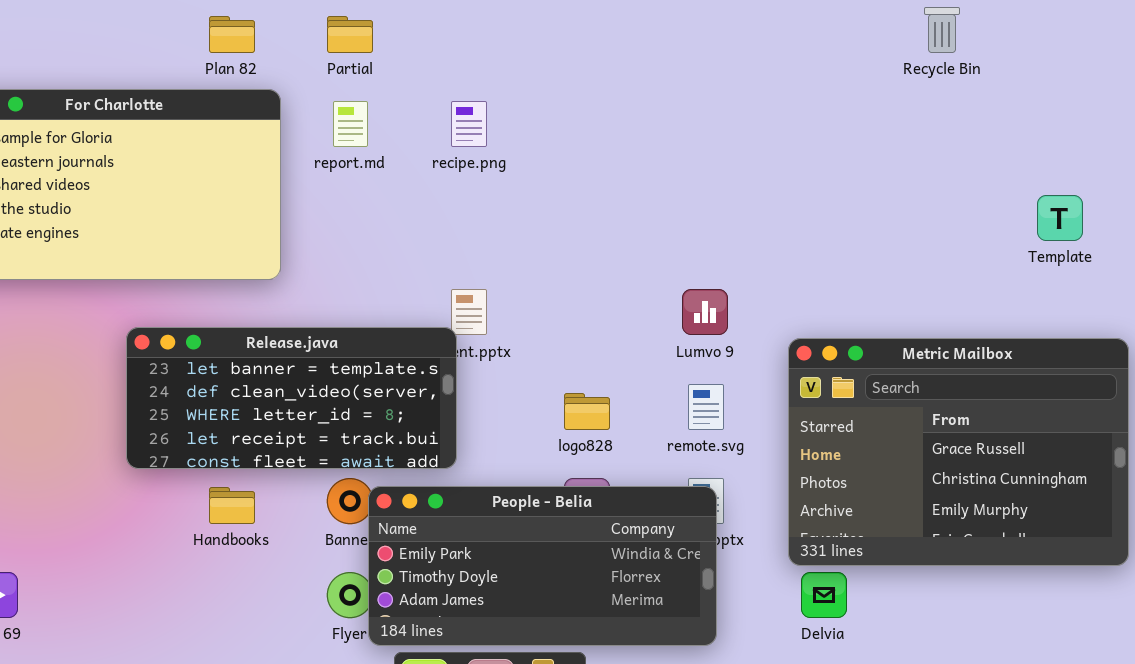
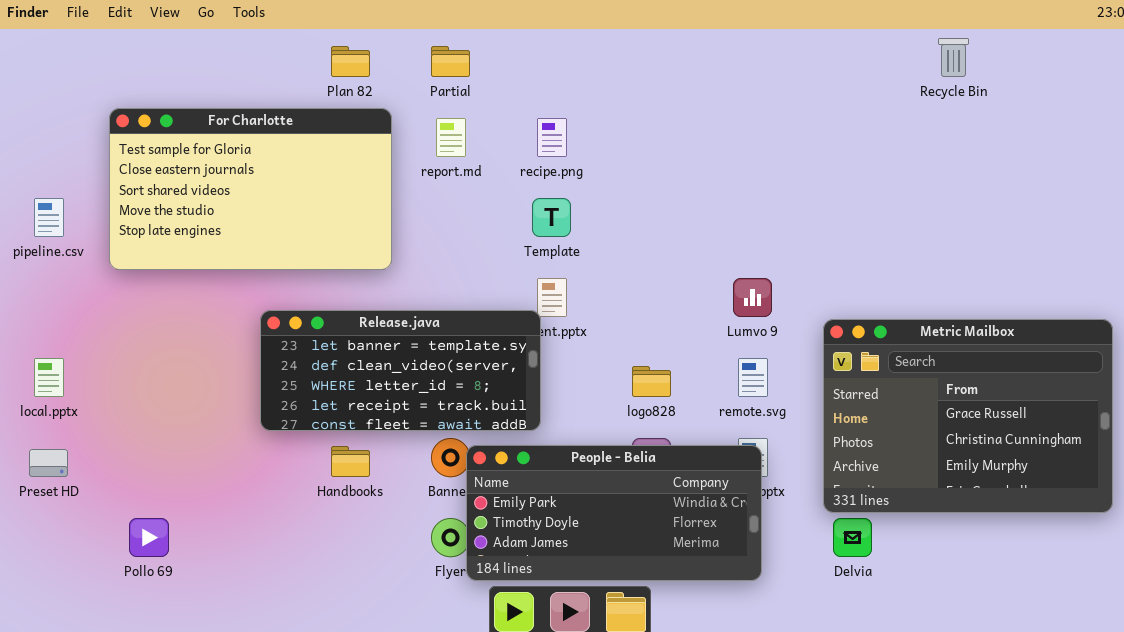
Template: [1037,195,1083,241] -> [532,198,571,237], moved

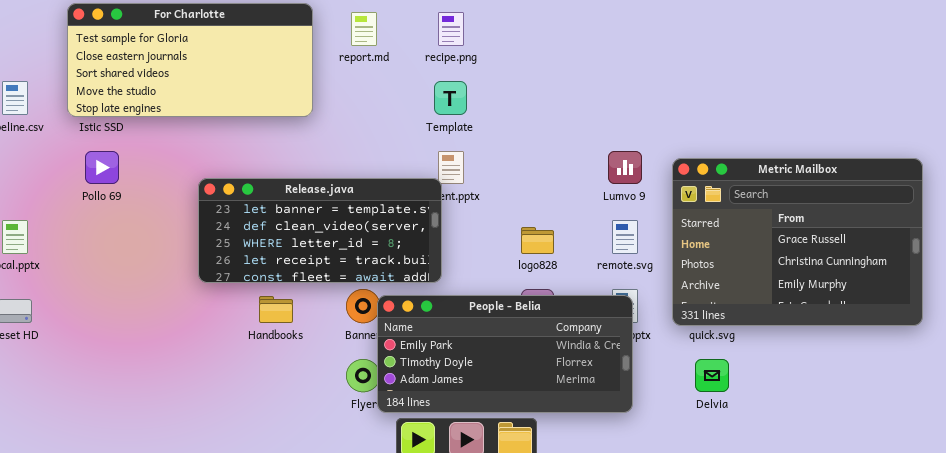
For Charlotte: [109,108,392,270] -> [67,3,313,117], resized
Metric Mailbox: [823,319,1113,513] -> [672,158,923,326], moved
Pollo 69: [129,518,169,557] -> [85,151,119,184], moved

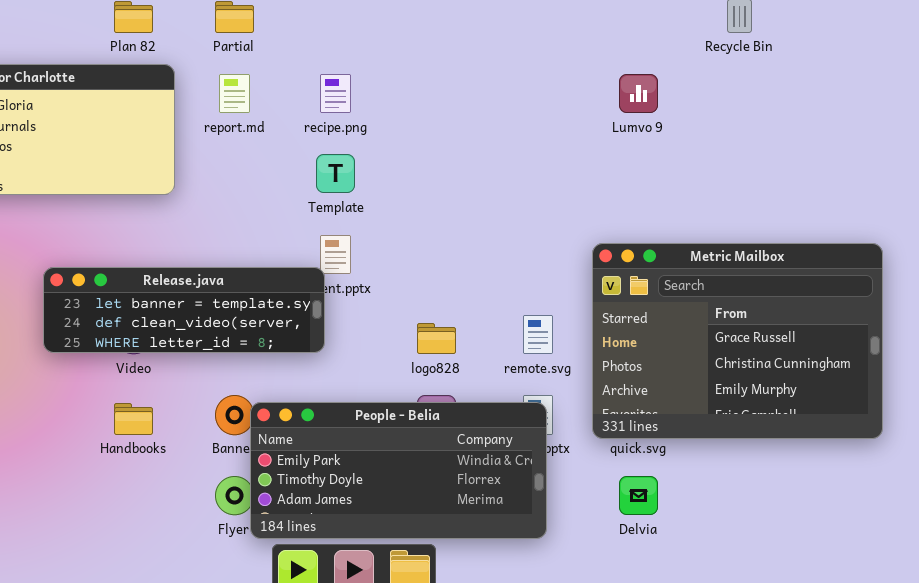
Lumvo 9: [608,151,642,184] -> [619,74,658,113], moved
Release.java: [198,178,442,283] -> [43,267,325,353], resized

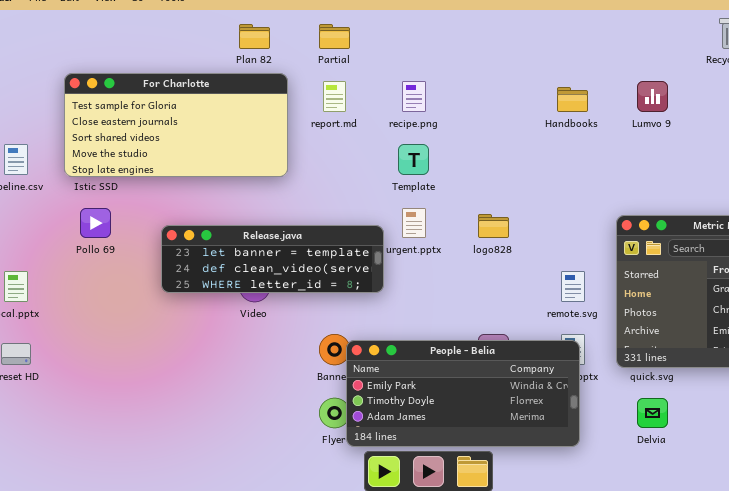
Release.java: [43,267,325,353] -> [161,225,384,293], moved
logo828: [417,323,456,354] -> [478,214,509,238], moved
Handbooks: [114,403,153,435] -> [557,87,588,112], moved

